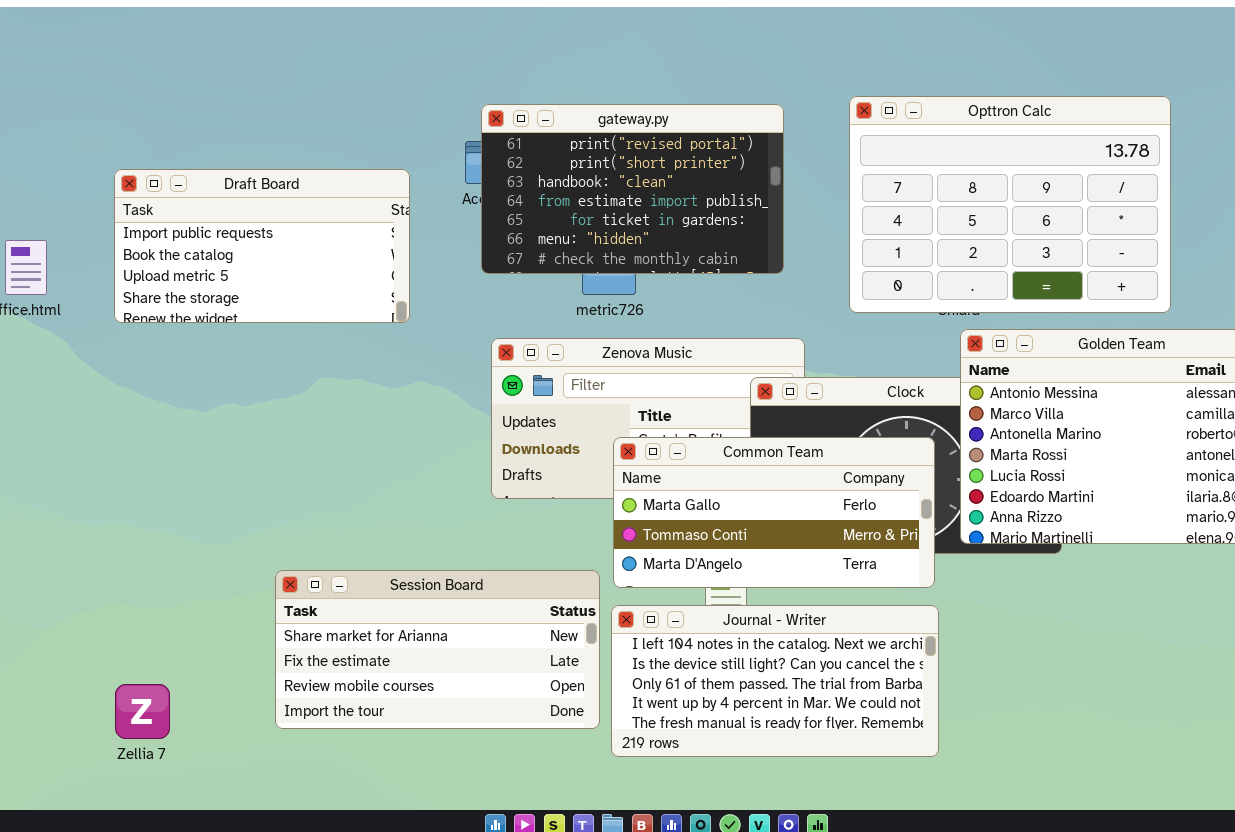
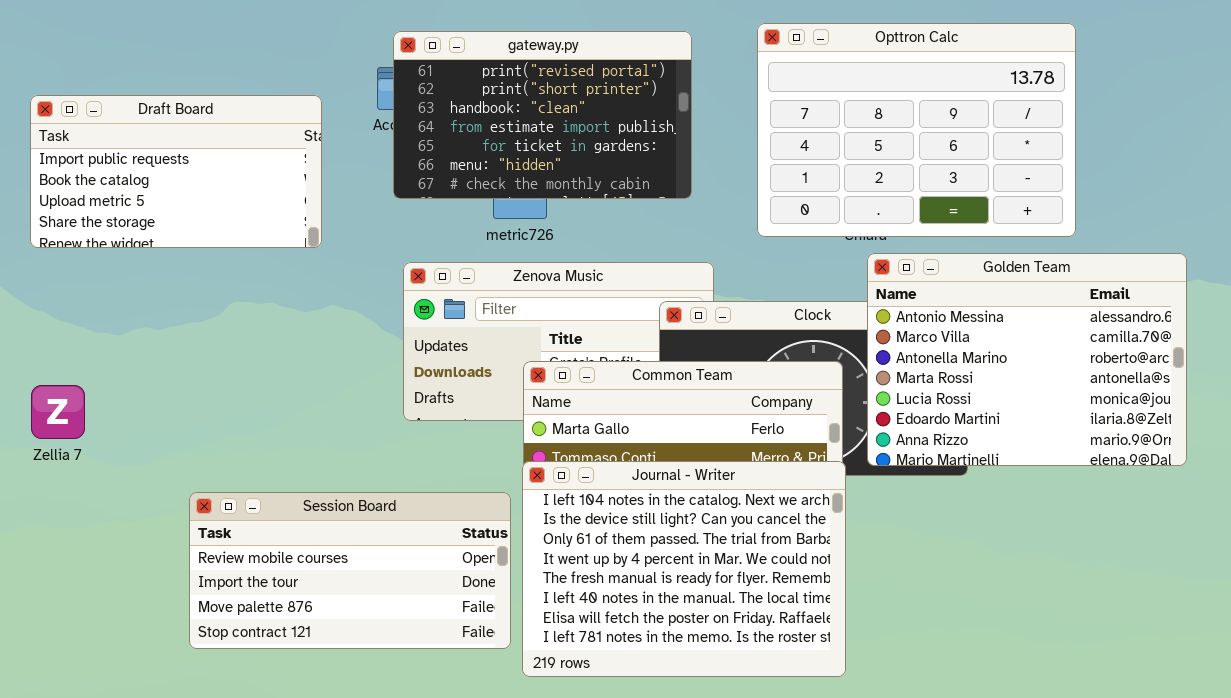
Session Board: [275,570,600,729] -> [189,492,511,649], scrolled down 2 rows
Journal - Writer: [611,605,939,757] -> [522,461,846,677], resized
Zellia 7: [115,684,170,739] -> [31,385,85,439], moved

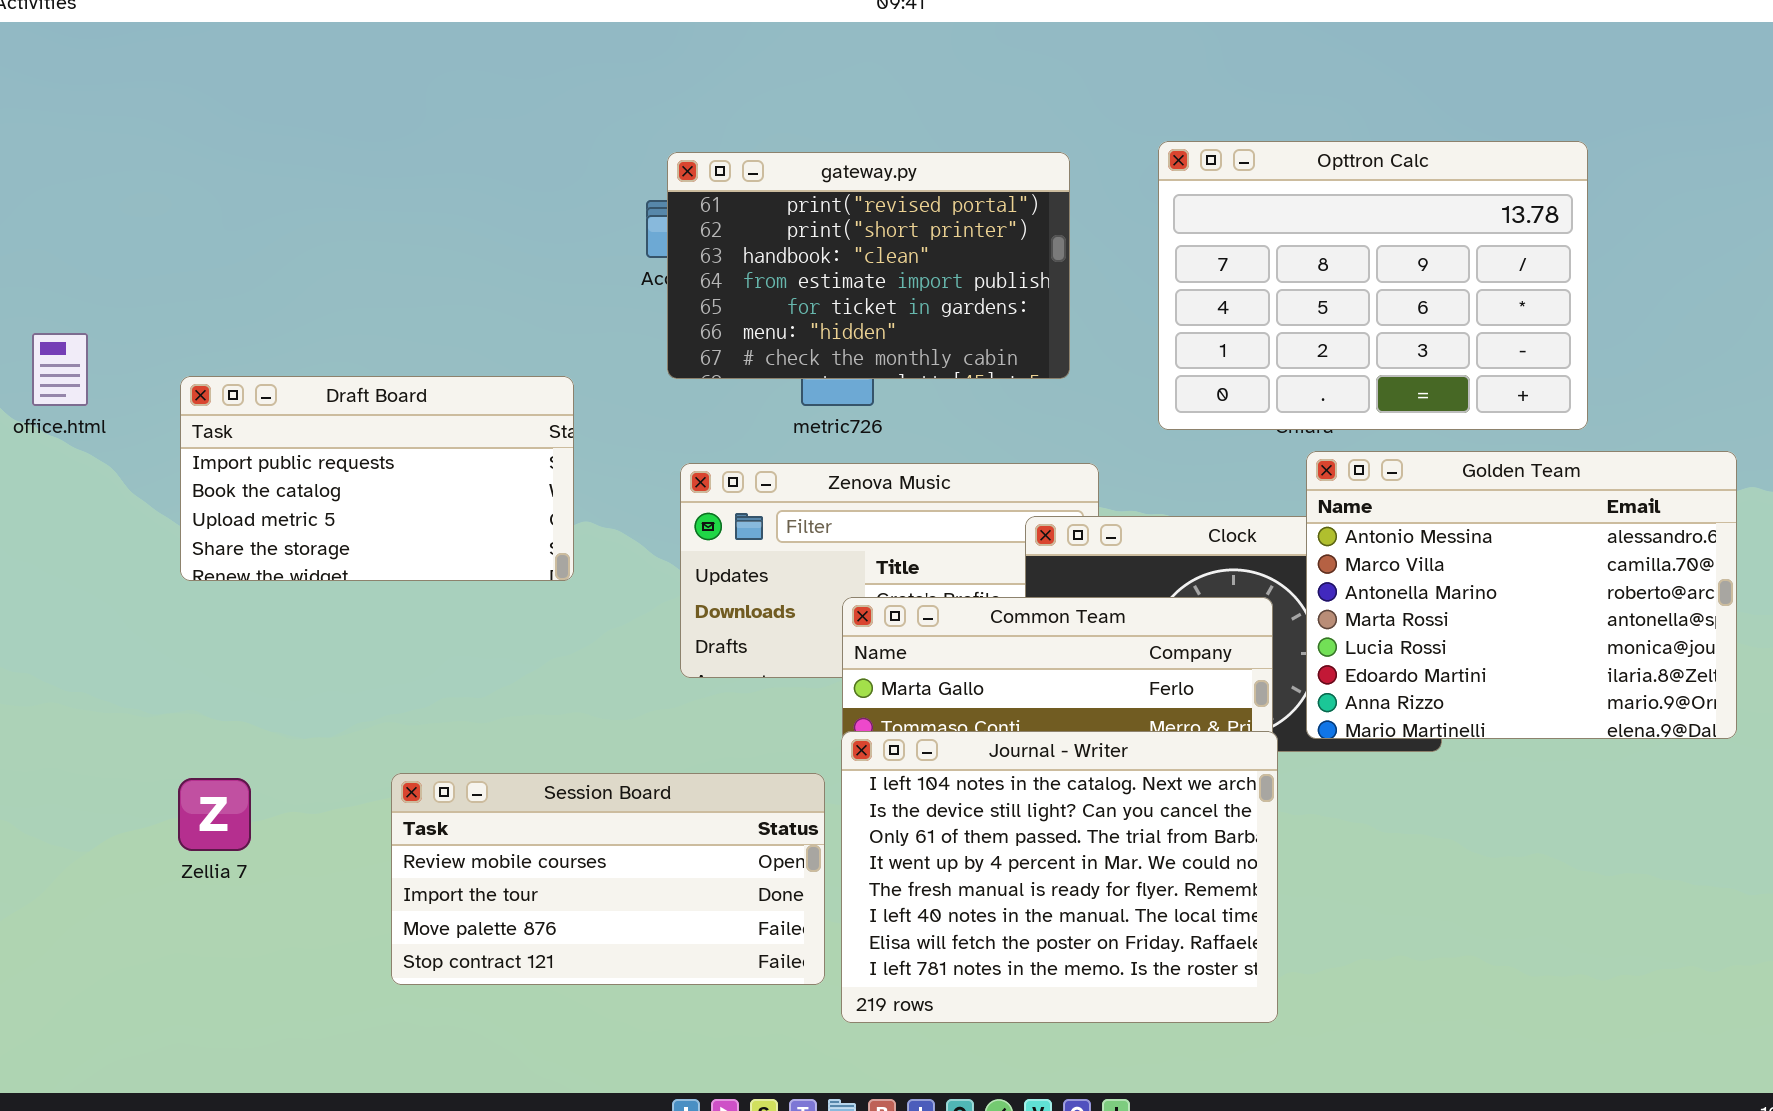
Draft Board: [30,95,322,248] -> [180,376,574,581], moved
Zellia 7: [31,385,85,439] -> [178,778,251,851], moved

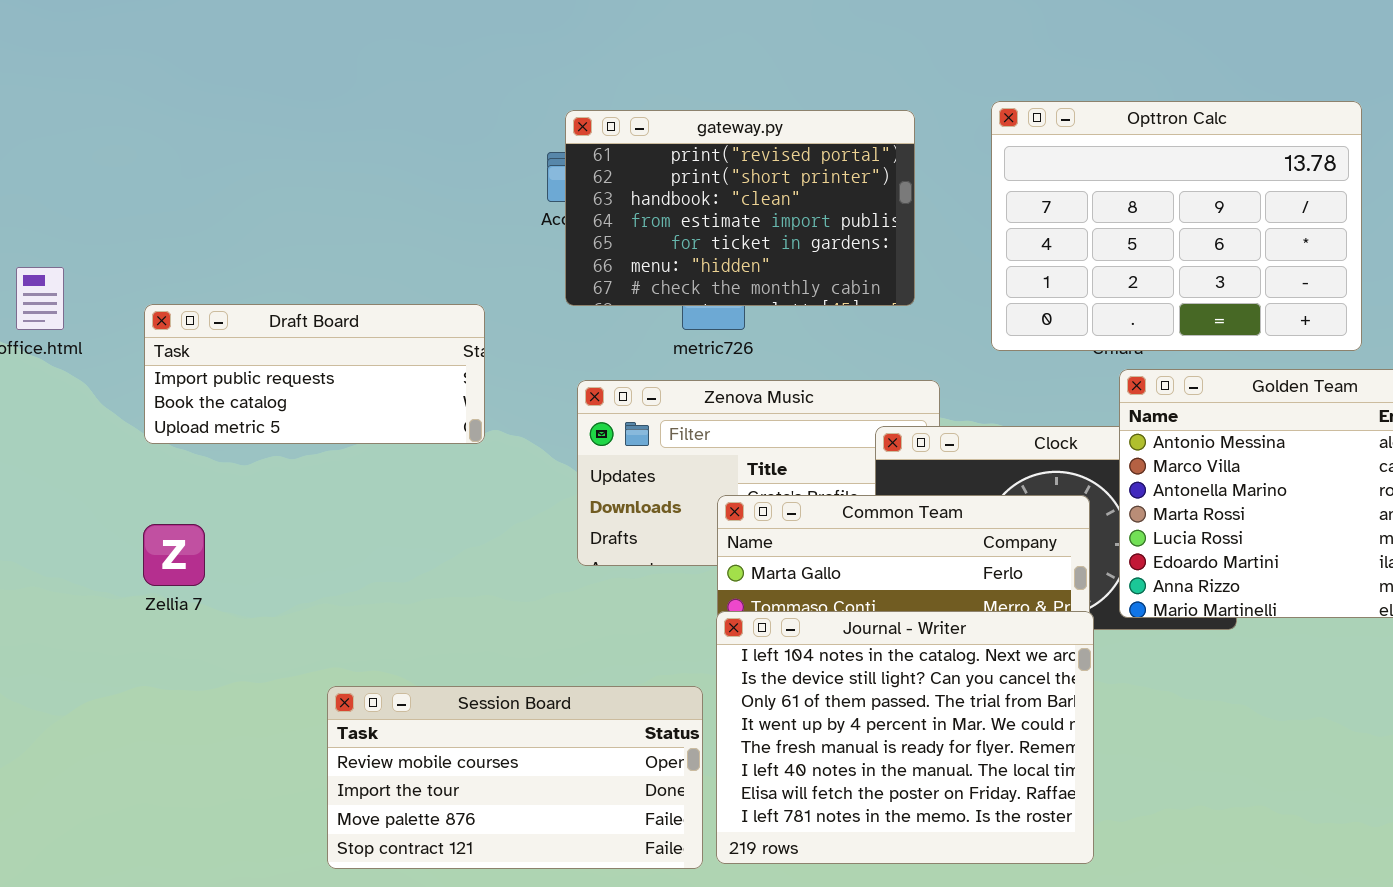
Draft Board: [180,376,574,581] -> [144,304,485,444], resized
Session Board: [391,773,825,985] -> [327,686,703,869], moved
Zellia 7: [178,778,251,851] -> [143,524,205,586], moved

